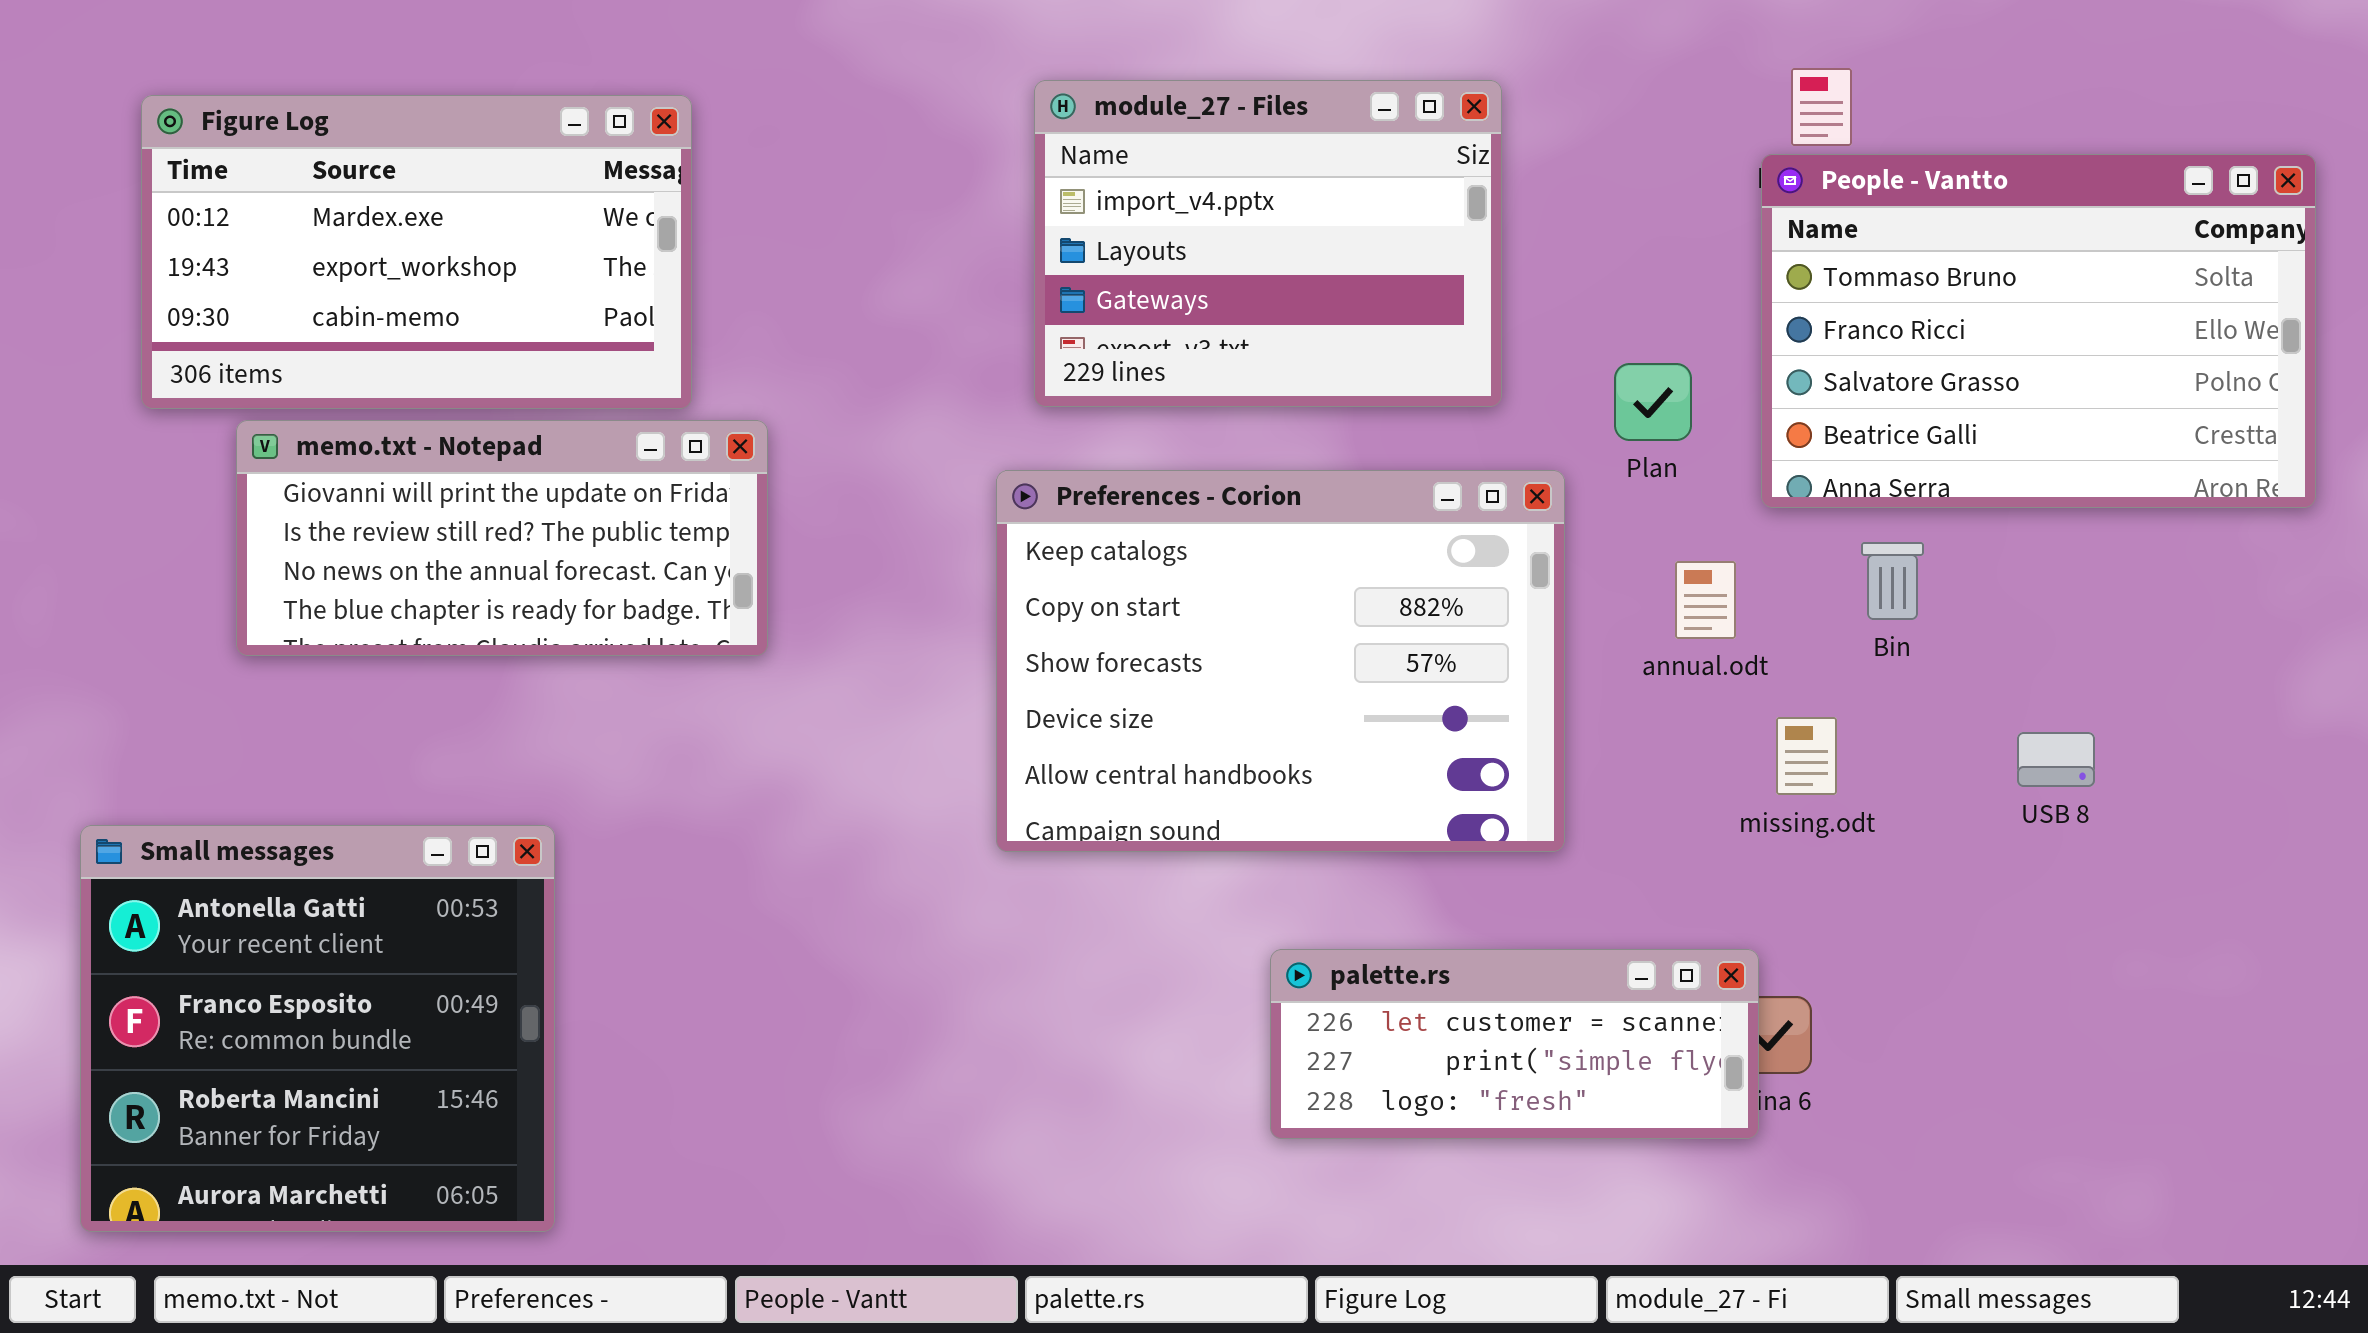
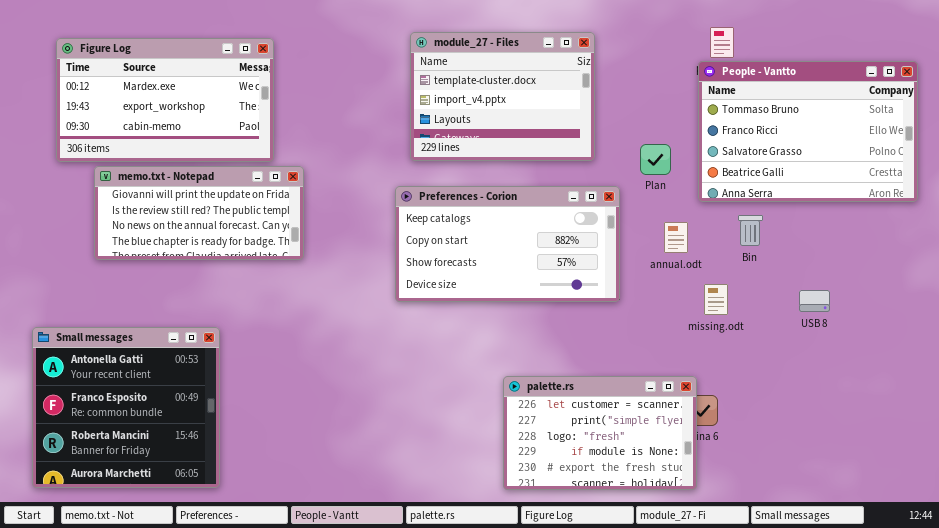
module_27 - Files: [1034,80,1502,407] -> [410,32,595,161], scrolled up 1 row
Preferences - Corion: [996,470,1565,852] -> [395,186,620,302], resized
palette.rs: [1270,949,1759,1139] -> [503,376,697,490], resized

